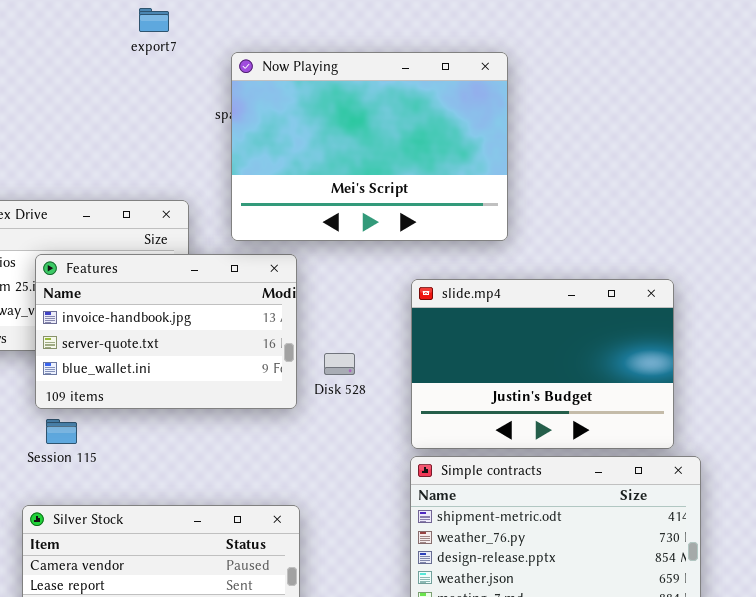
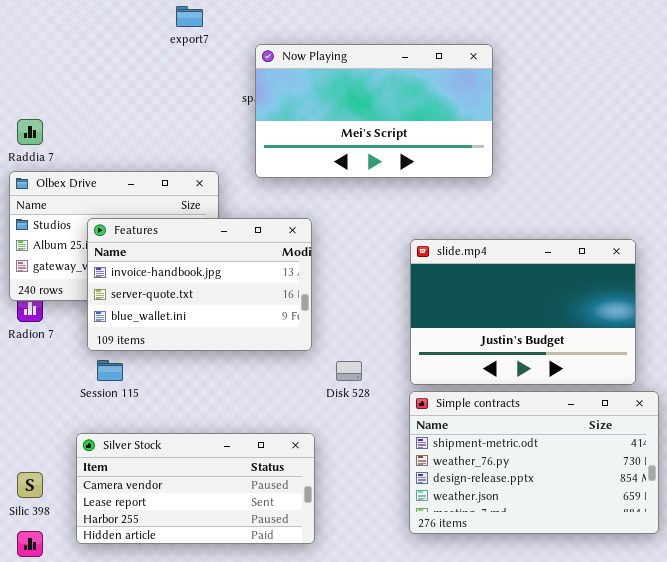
Now Playing: [231,52,508,241] -> [255,44,493,178], resized
Disk 528: [324,353,355,375] -> [336,361,362,381], moved

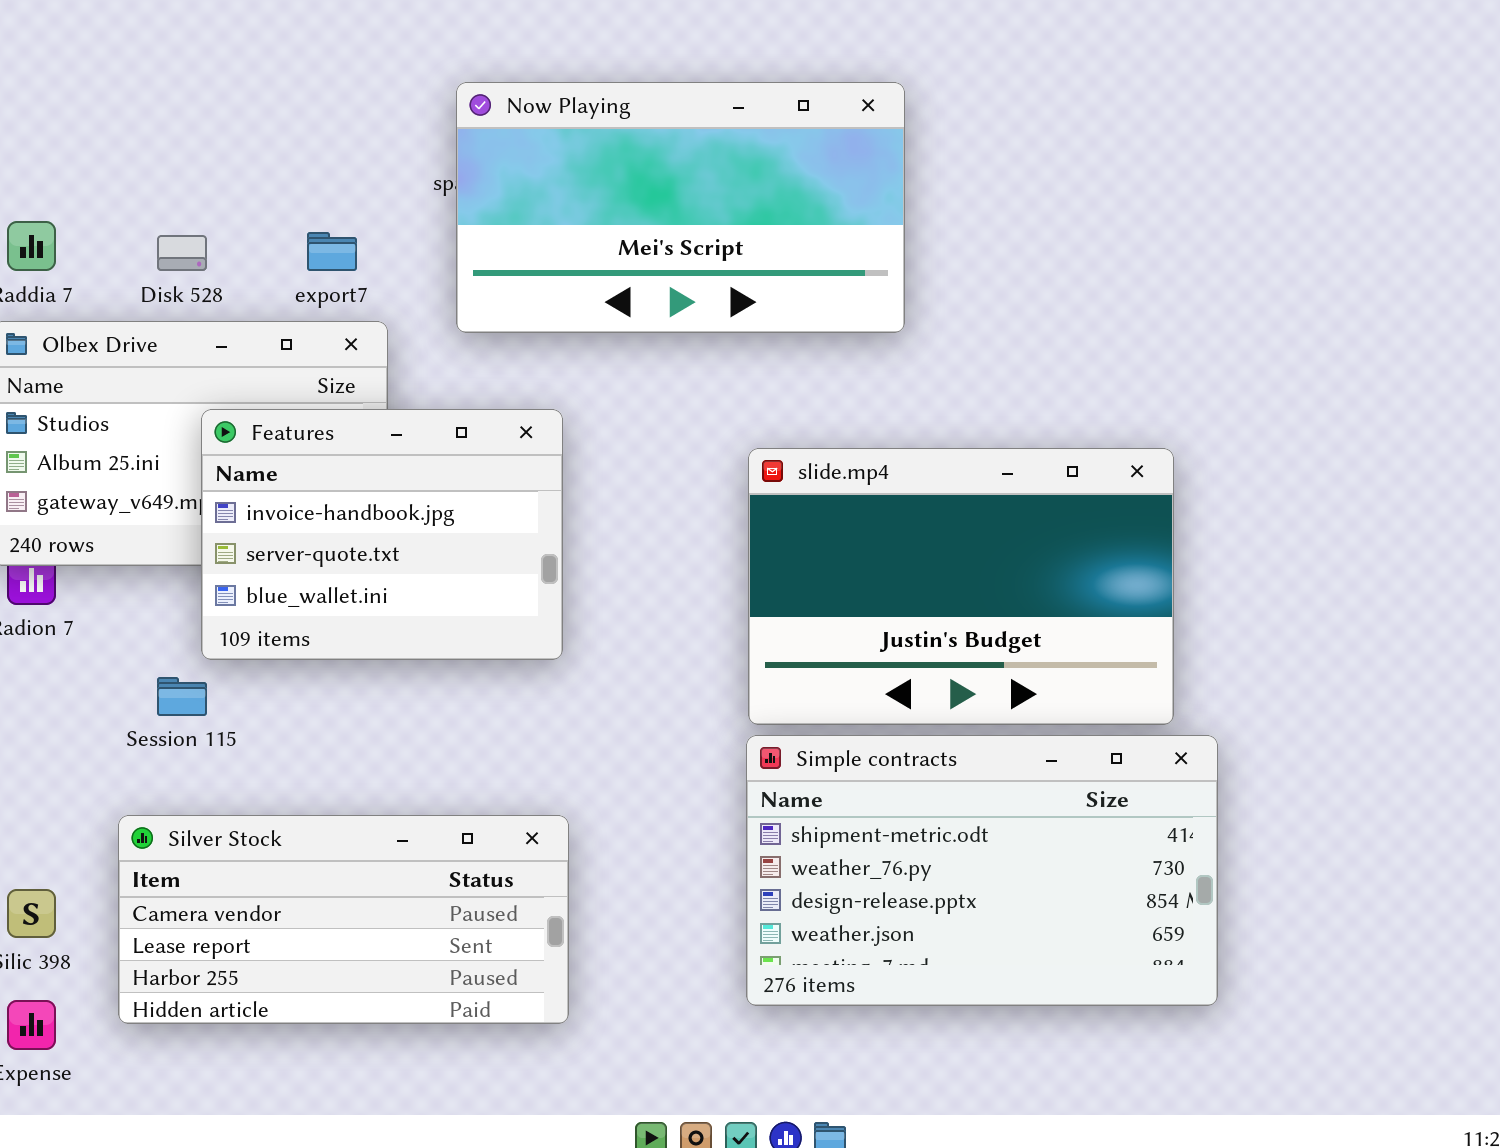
export7: [176,6,203,27] -> [307,232,357,271], moved
Features: [87,218,312,351] -> [201,409,563,660], resized
Disk 528: [336,361,362,381] -> [157,235,207,271], moved

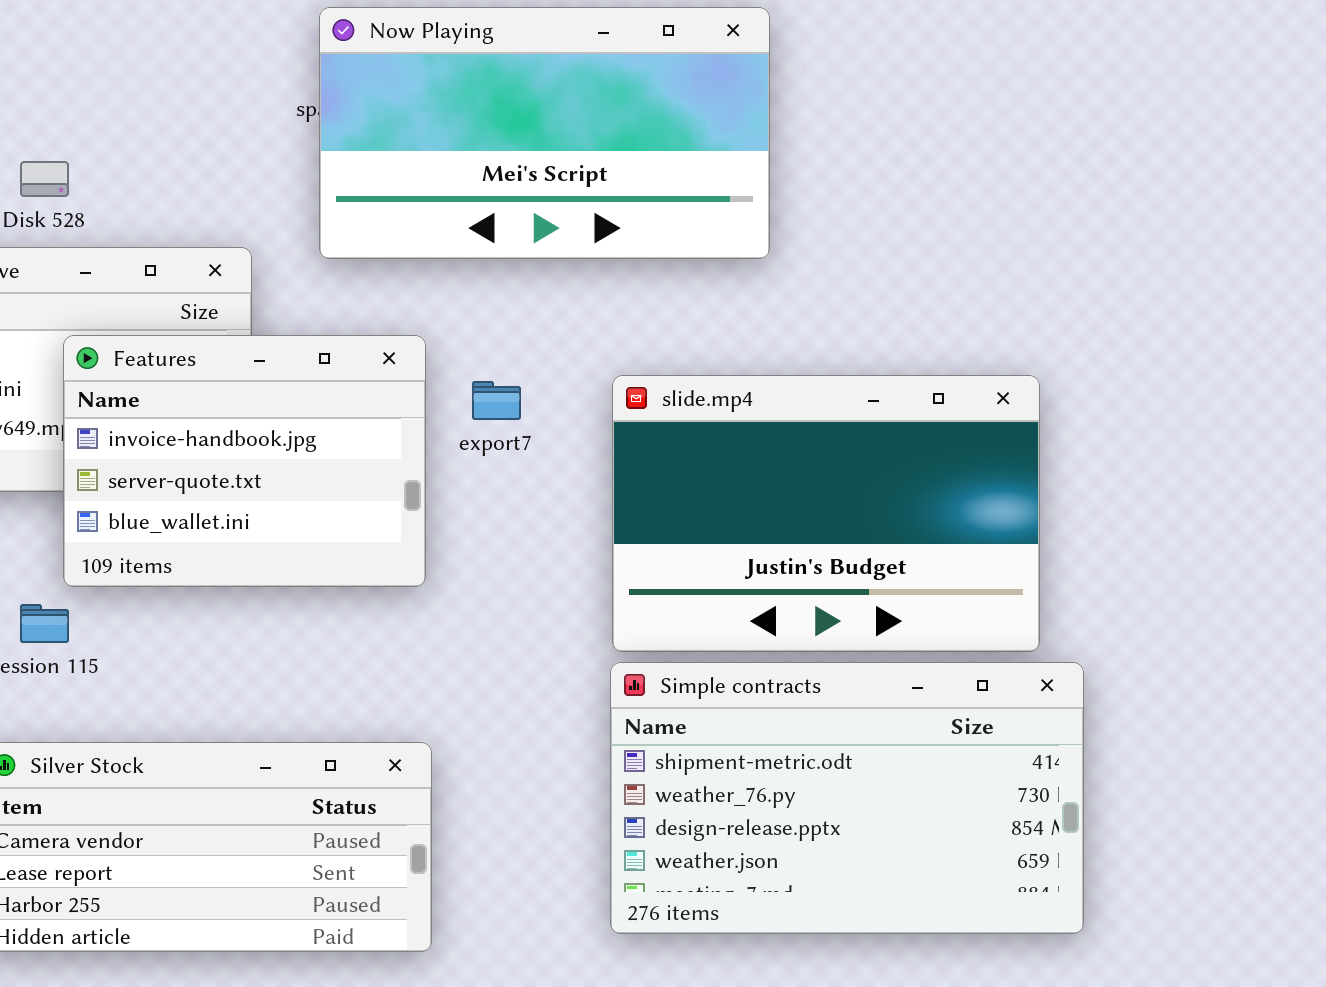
export7: [307,232,357,271] -> [472,381,521,420], moved

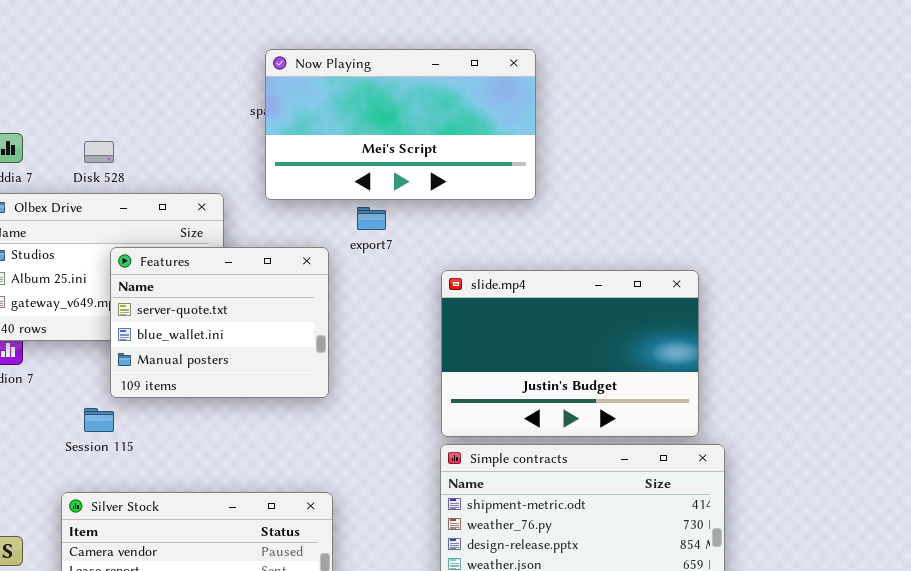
Features: [63,335,426,587] -> [110,247,329,398], scrolled down 1 row
export7: [472,381,521,420] -> [357,207,386,230], moved

